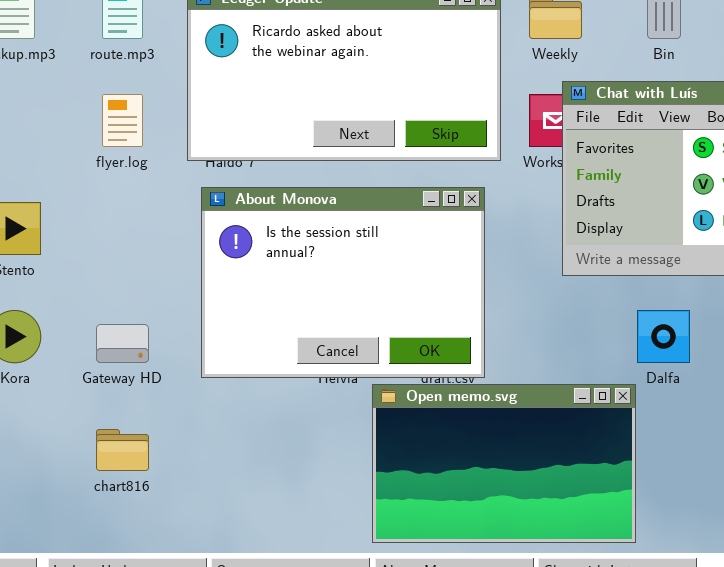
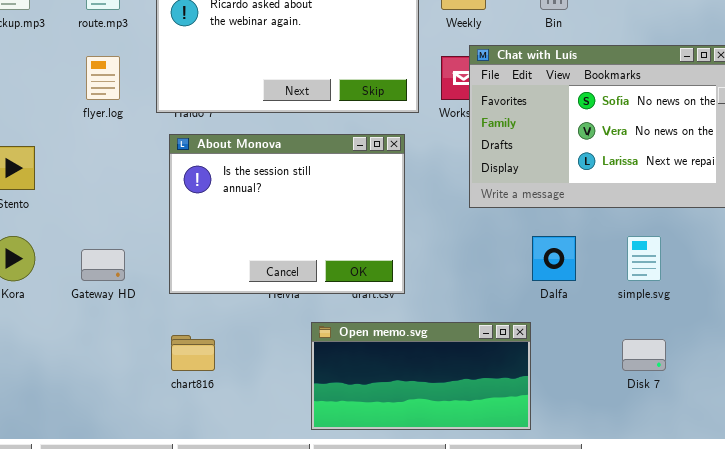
Open memo.svg: [372,384,636,543] -> [311,322,531,430], resized
chart816: [96,429,149,471] -> [171,335,215,371], moved

